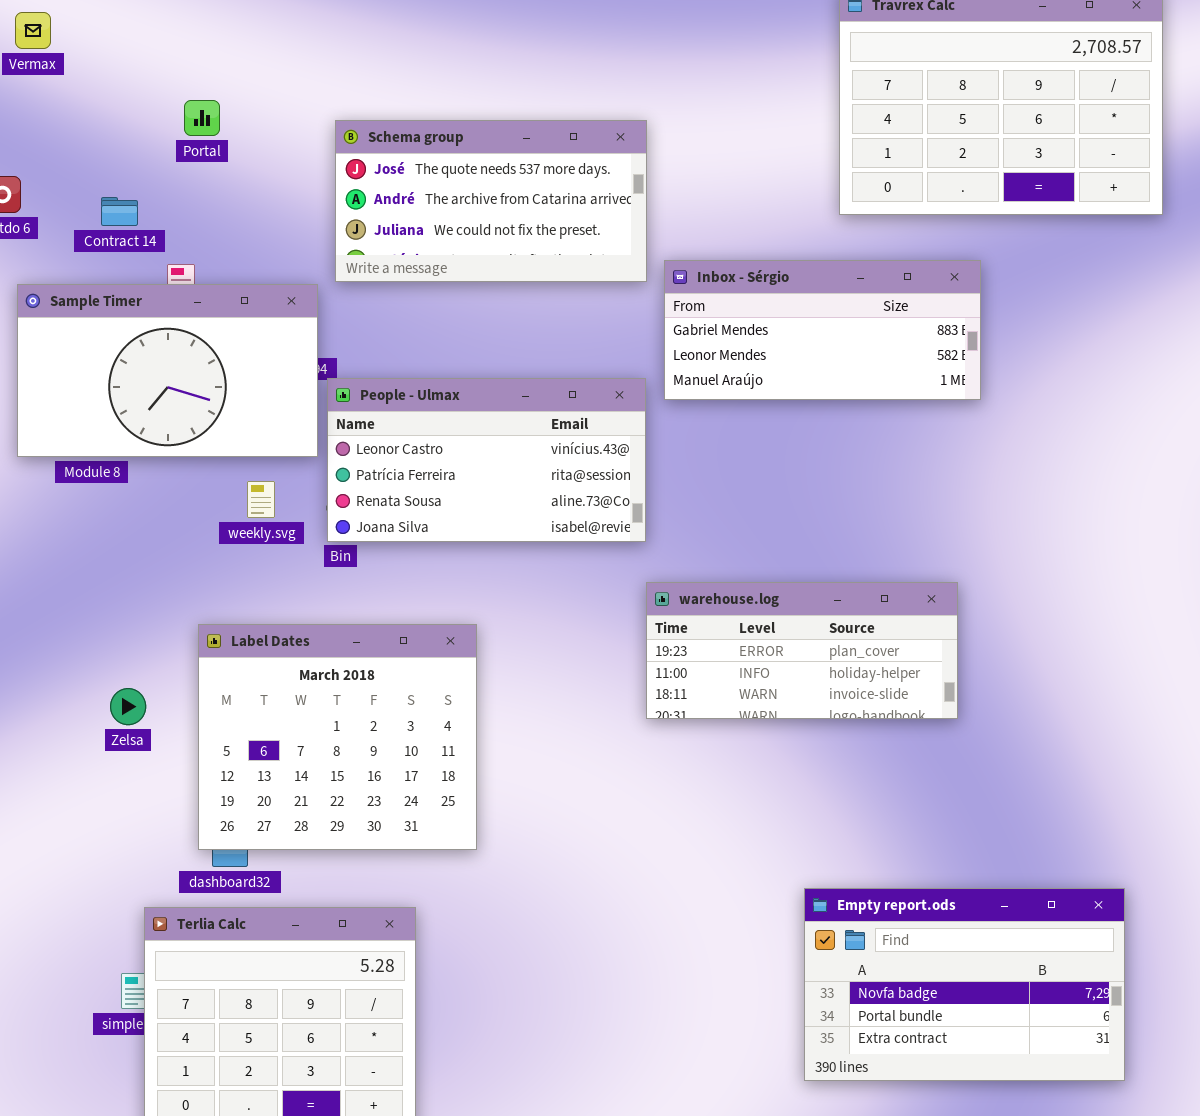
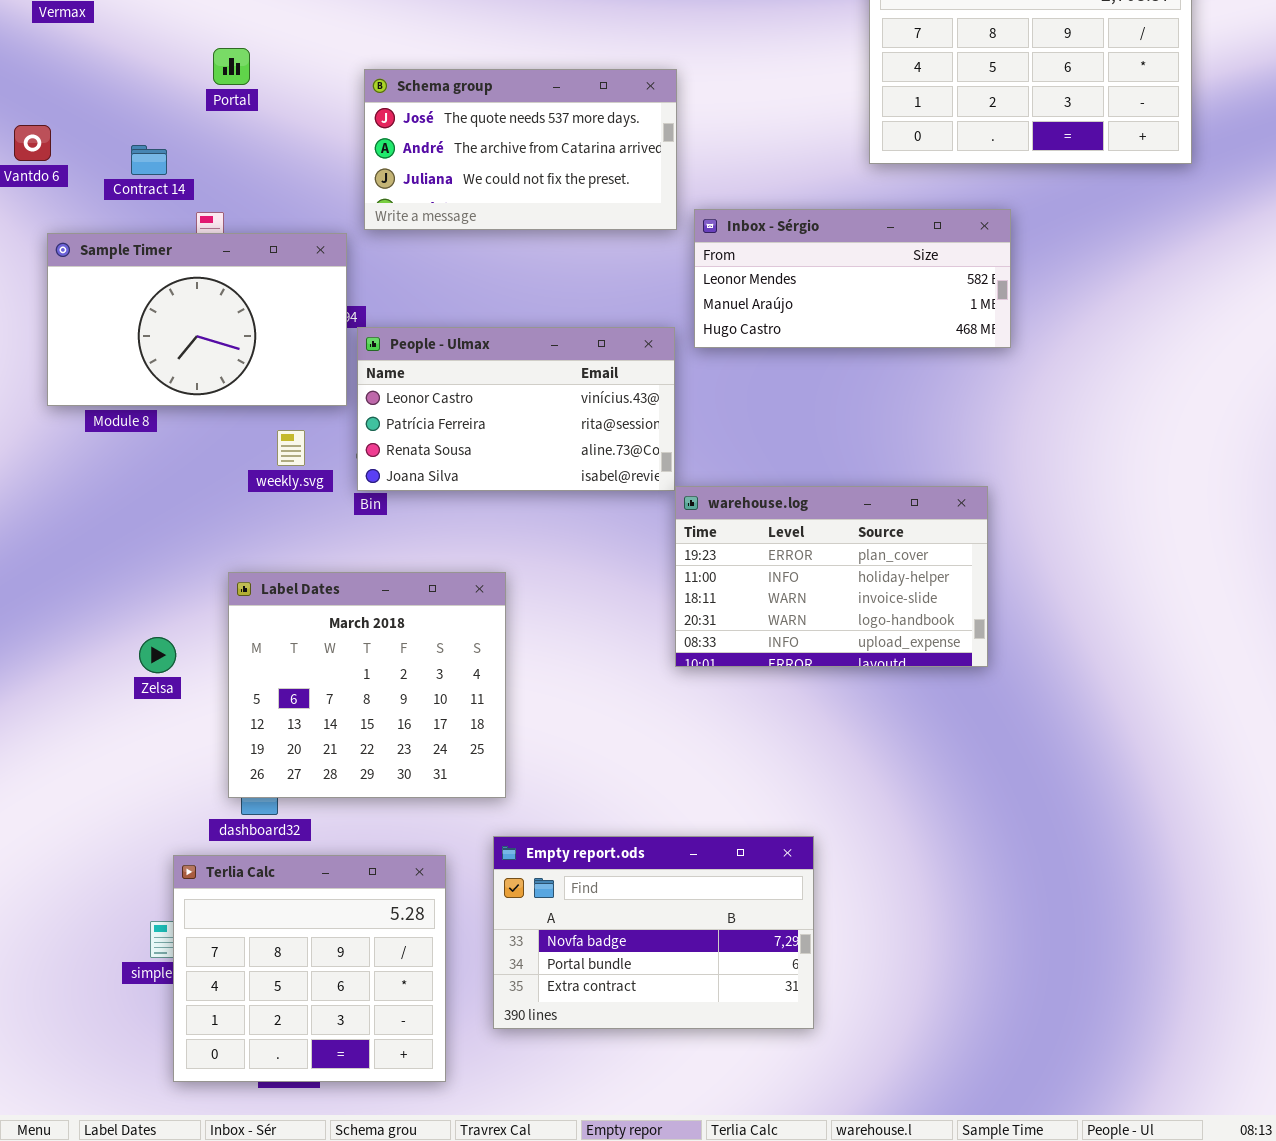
Inbox - Sérgio: [664,260,981,400] -> [694,209,1011,348], scrolled down 1 row
warehouse.log: [646,582,958,719] -> [675,486,988,667], resized
Empty report.ods: [804,888,1125,1081] -> [493,836,814,1029], moved

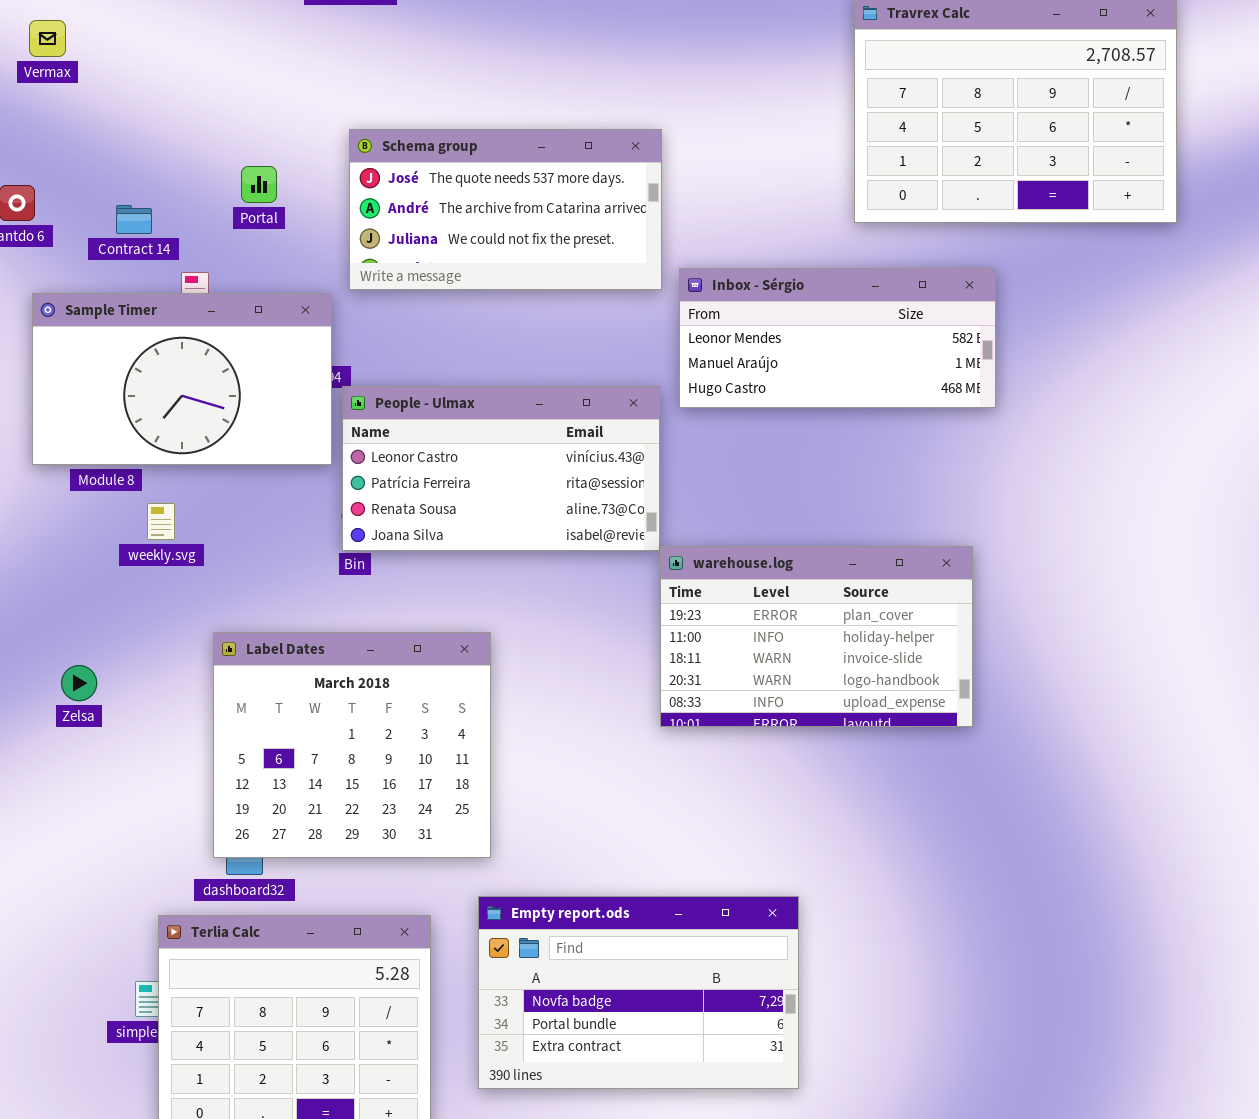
Portal: [213,48,250,85] -> [241,166,277,203], moved
weekly.svg: [277,430,305,466] -> [147,503,175,540], moved
Zelsa: [139,637,176,673] -> [61,665,97,701], moved

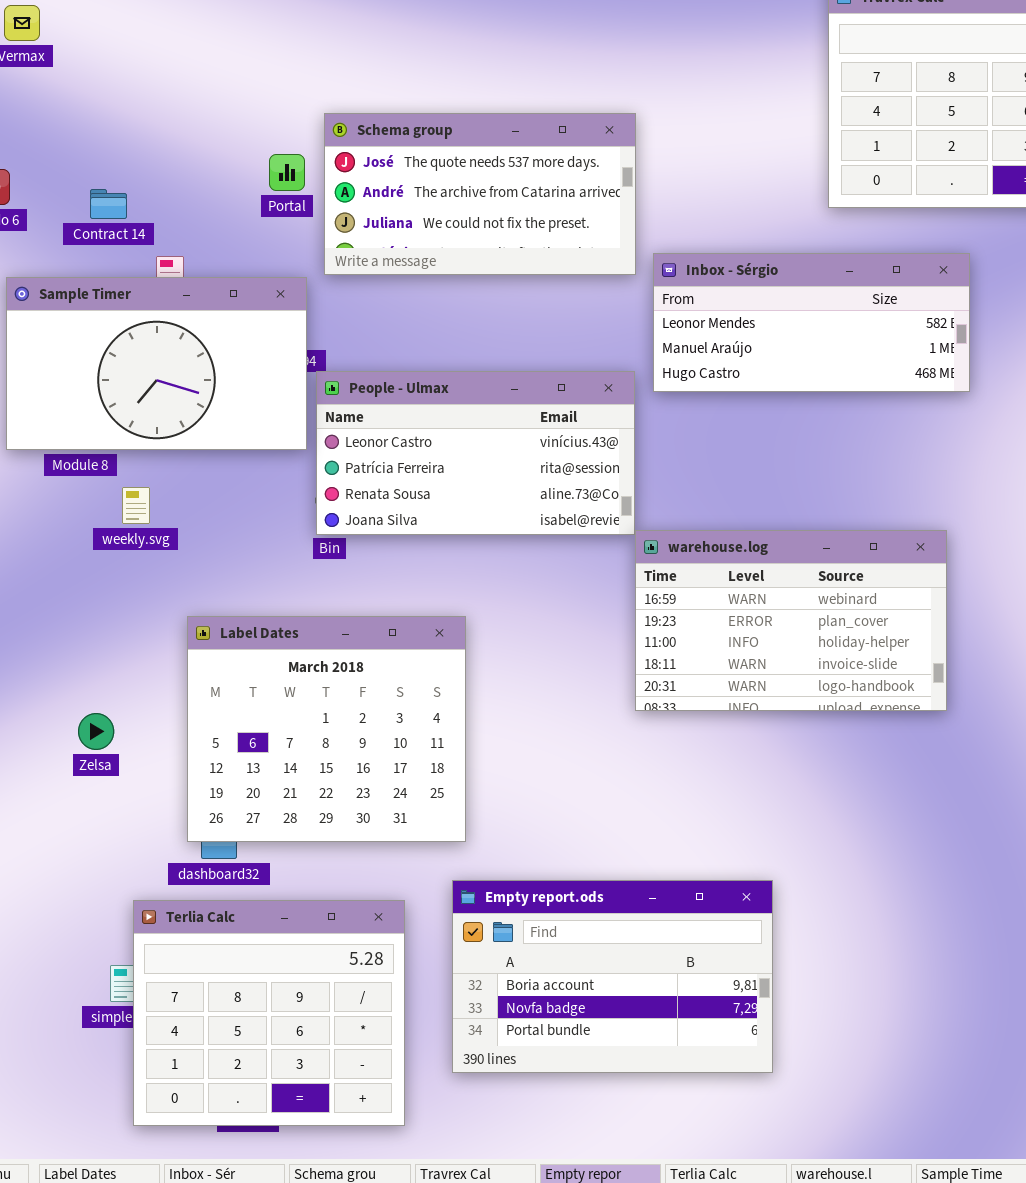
Portal: [241,166,277,203] -> [269,154,305,191], moved
warehouse.log: [660,546,973,727] -> [635,530,947,711], scrolled up 1 row
Zelsa: [61,665,97,701] -> [78,713,114,750], moved
Empty report.ods: [478,896,799,1089] -> [452,880,773,1073], scrolled up 1 row

